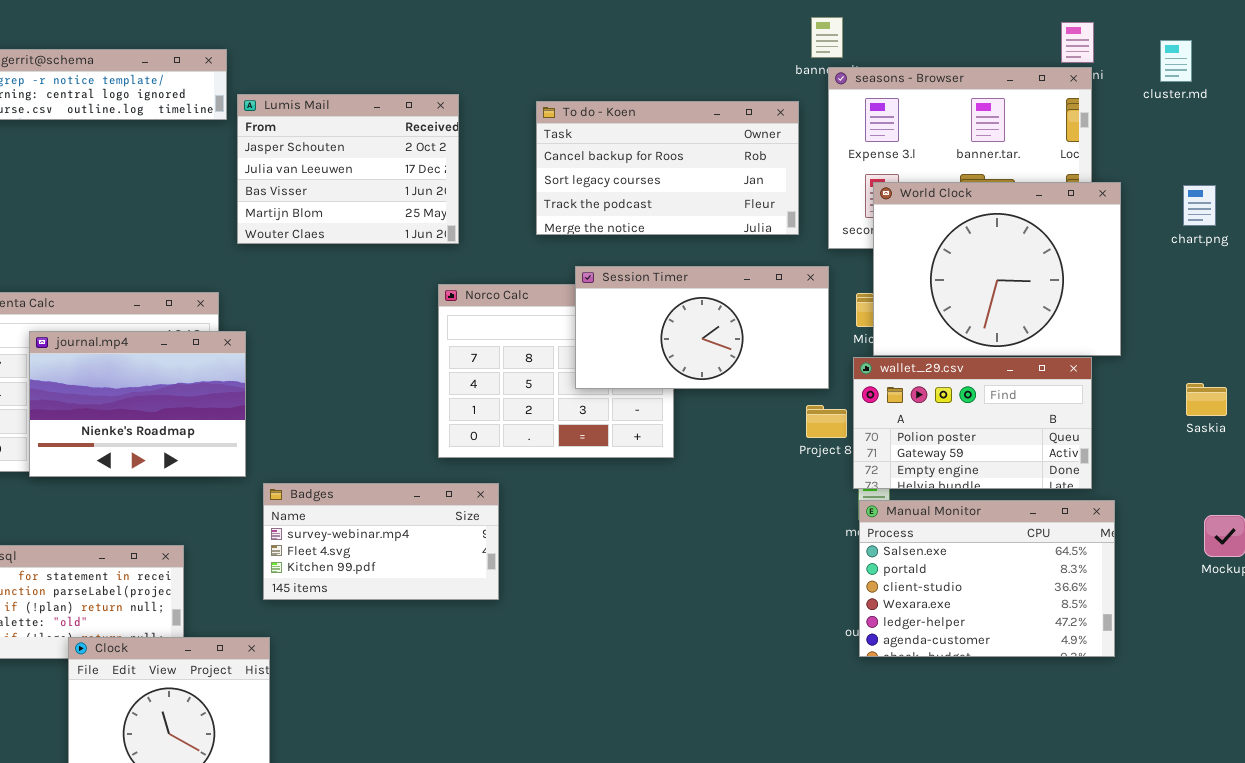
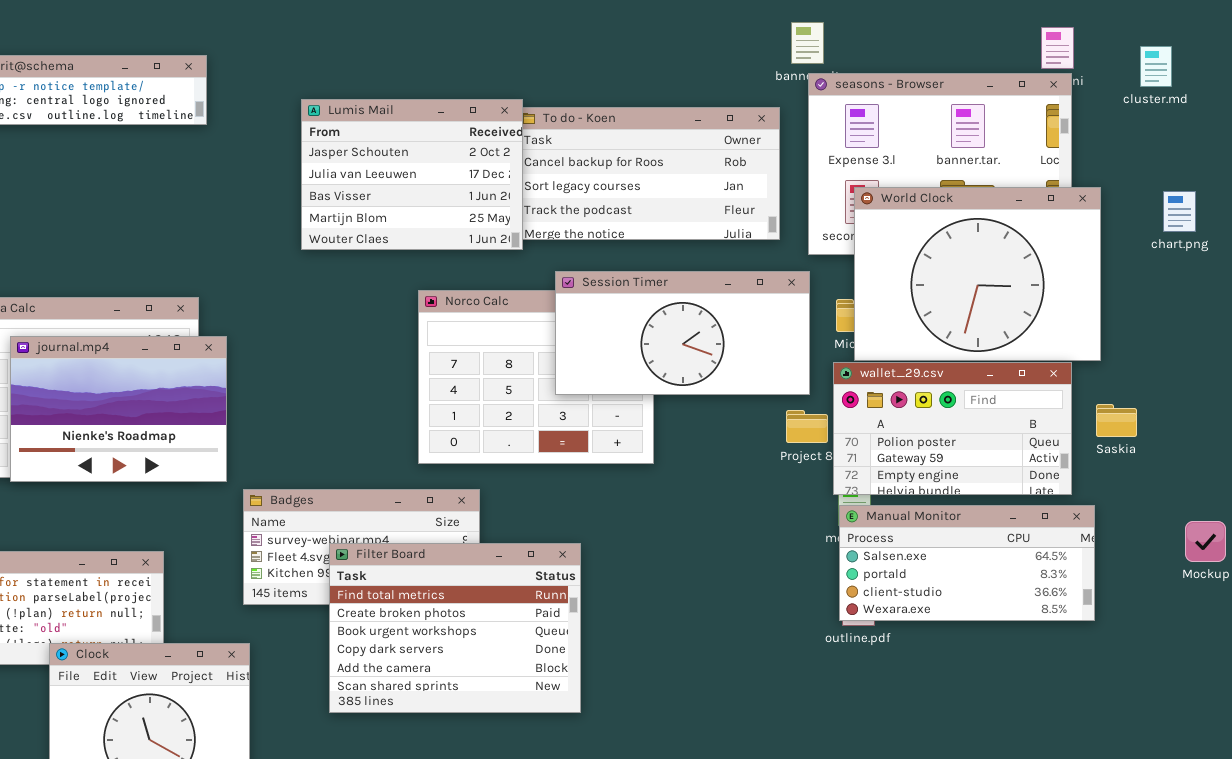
Lumis Mail: [237,94,459,244] -> [301,99,523,250], moved
Saskia: [1186,383,1227,416] -> [1096,404,1137,437], moved
Manual Monitor: [859,500,1115,657] -> [839,505,1095,621], resized
Filter Board: none -> [329,543,581,713], opened

